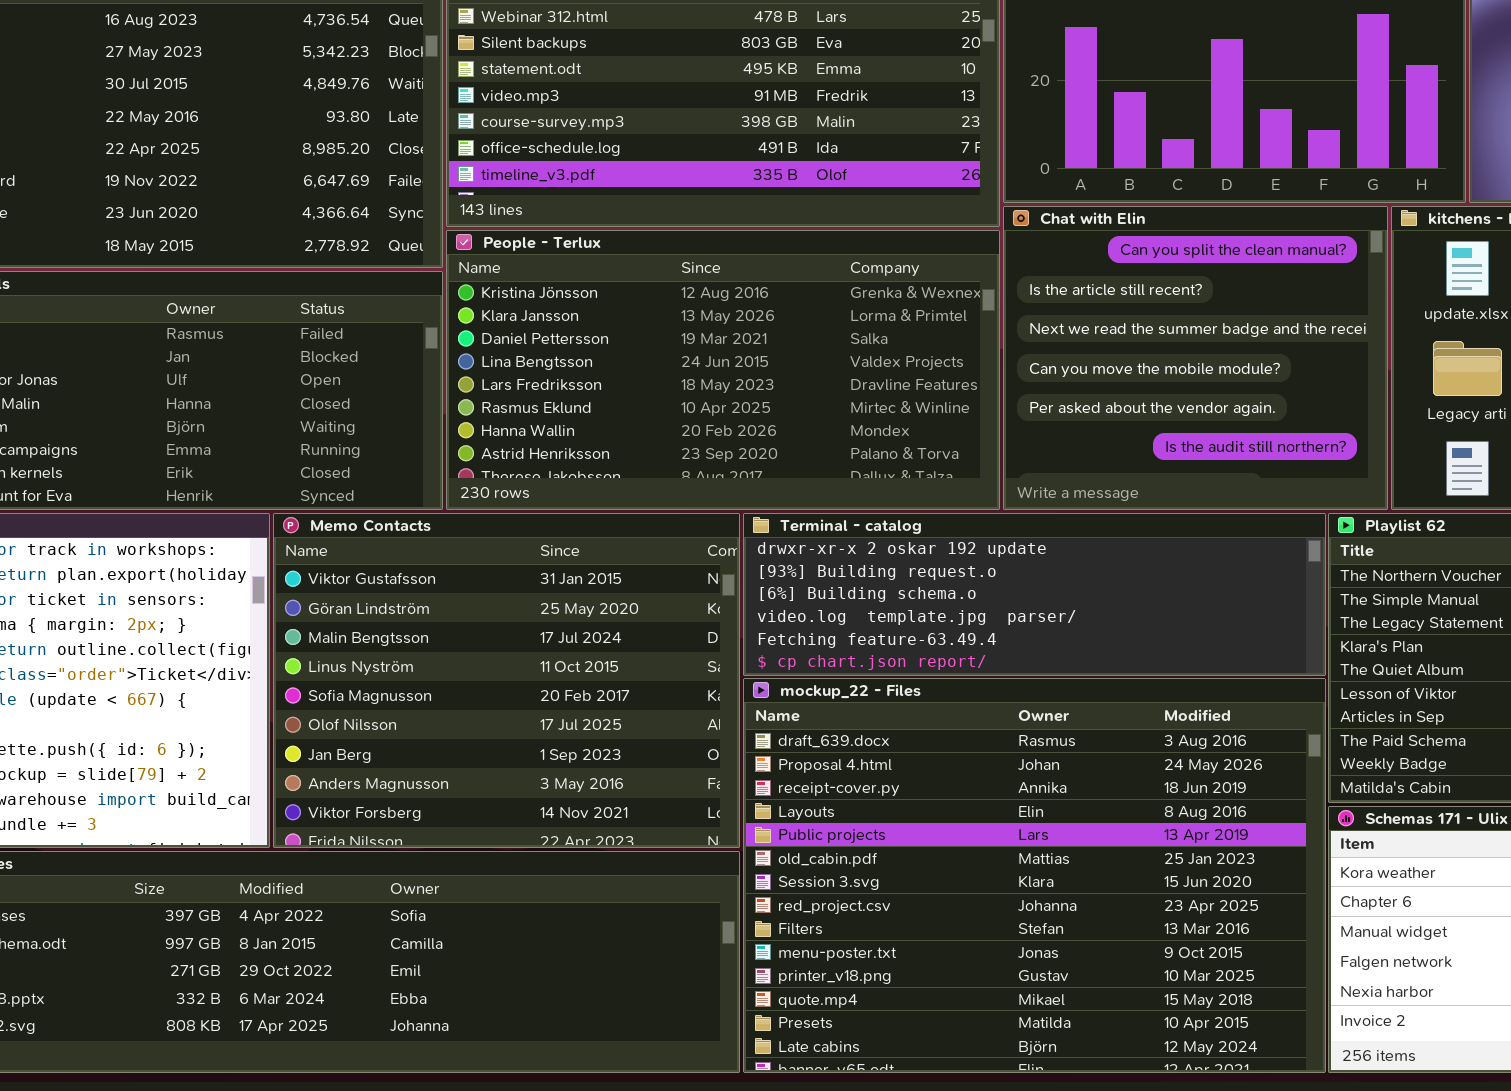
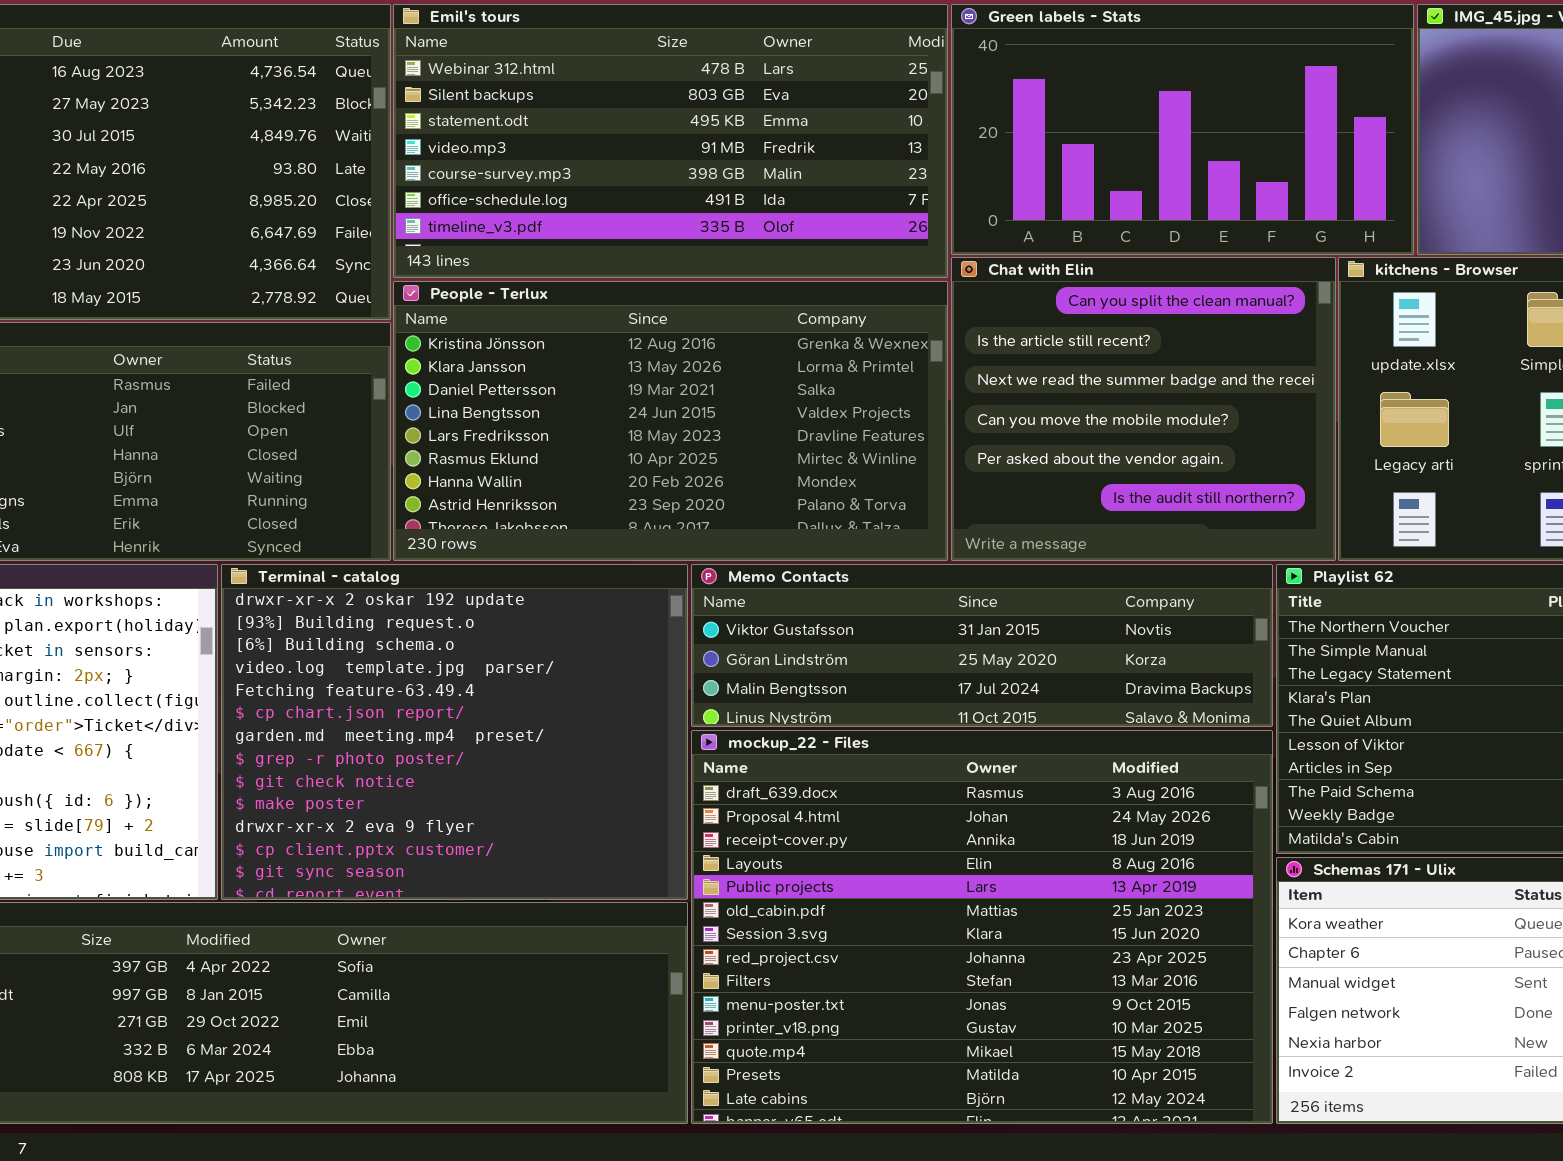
Memo Contacts: [273,513,740,848] -> [691,564,1273,727], moved, resized
Terminal - catalog: [743,513,1326,676] -> [221,564,688,900], moved, resized

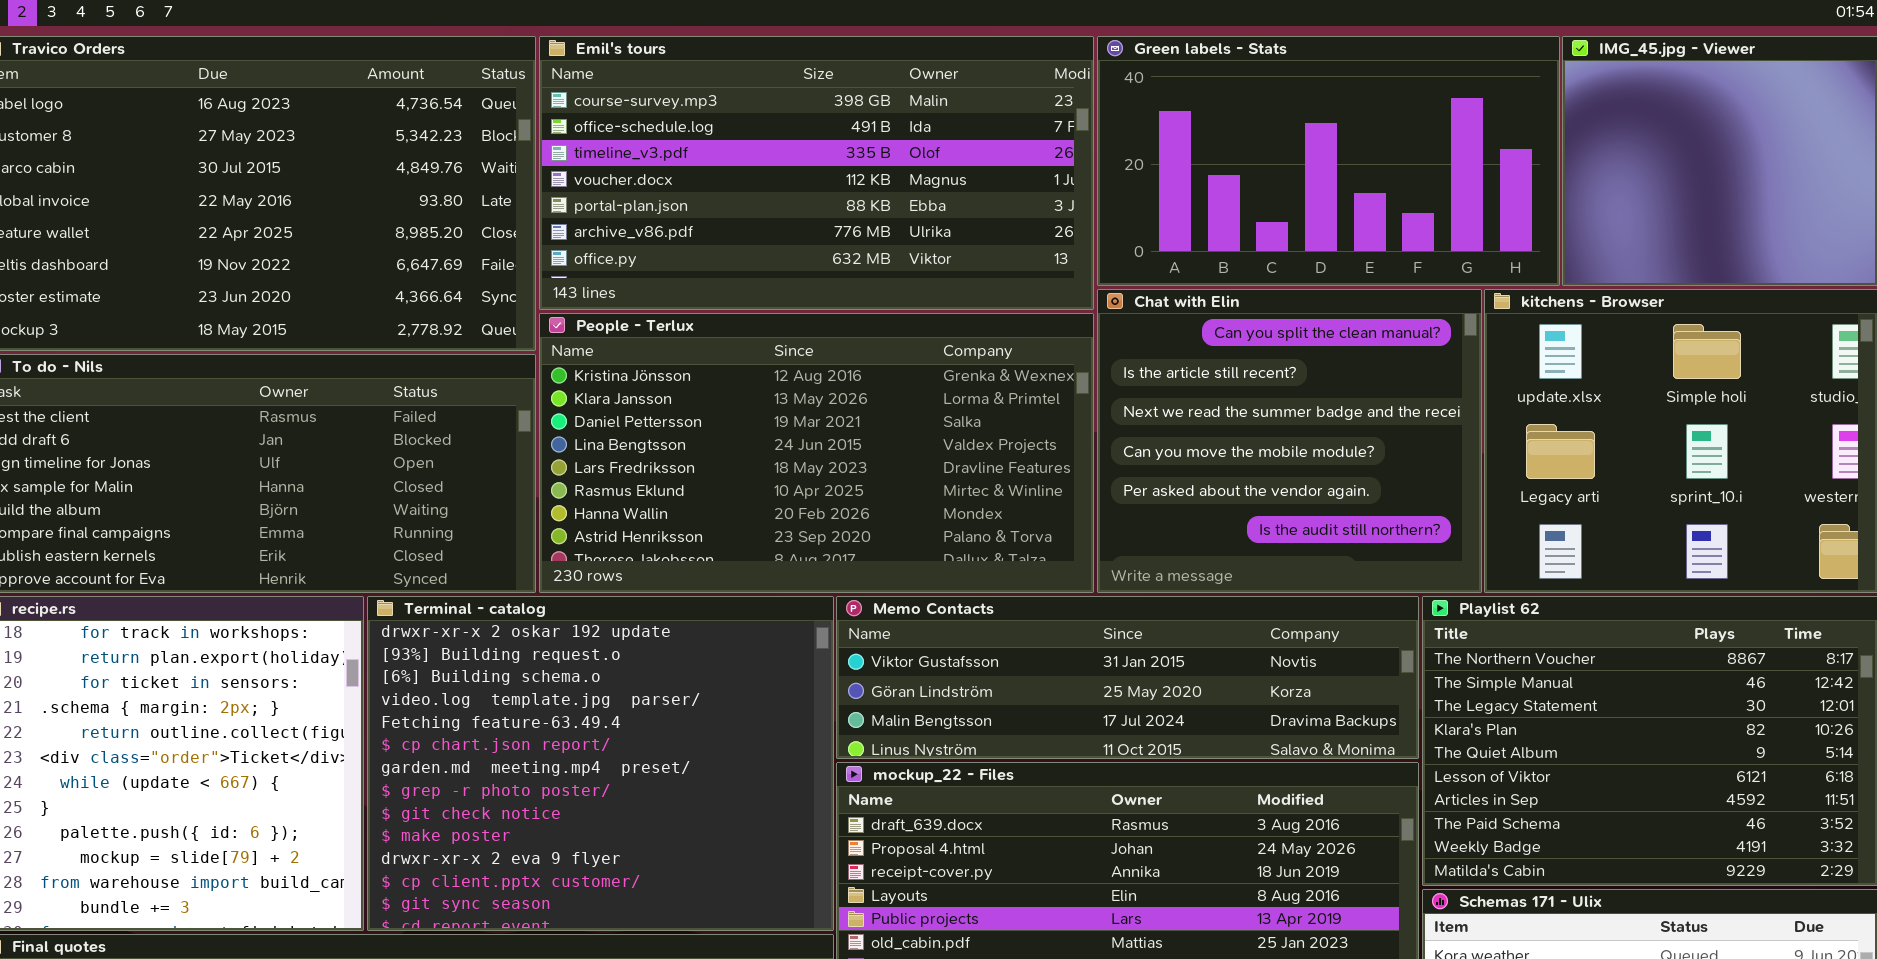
Emil's tours: [393,4,948,278] -> [539,36,1094,310], scrolled down 4 rows

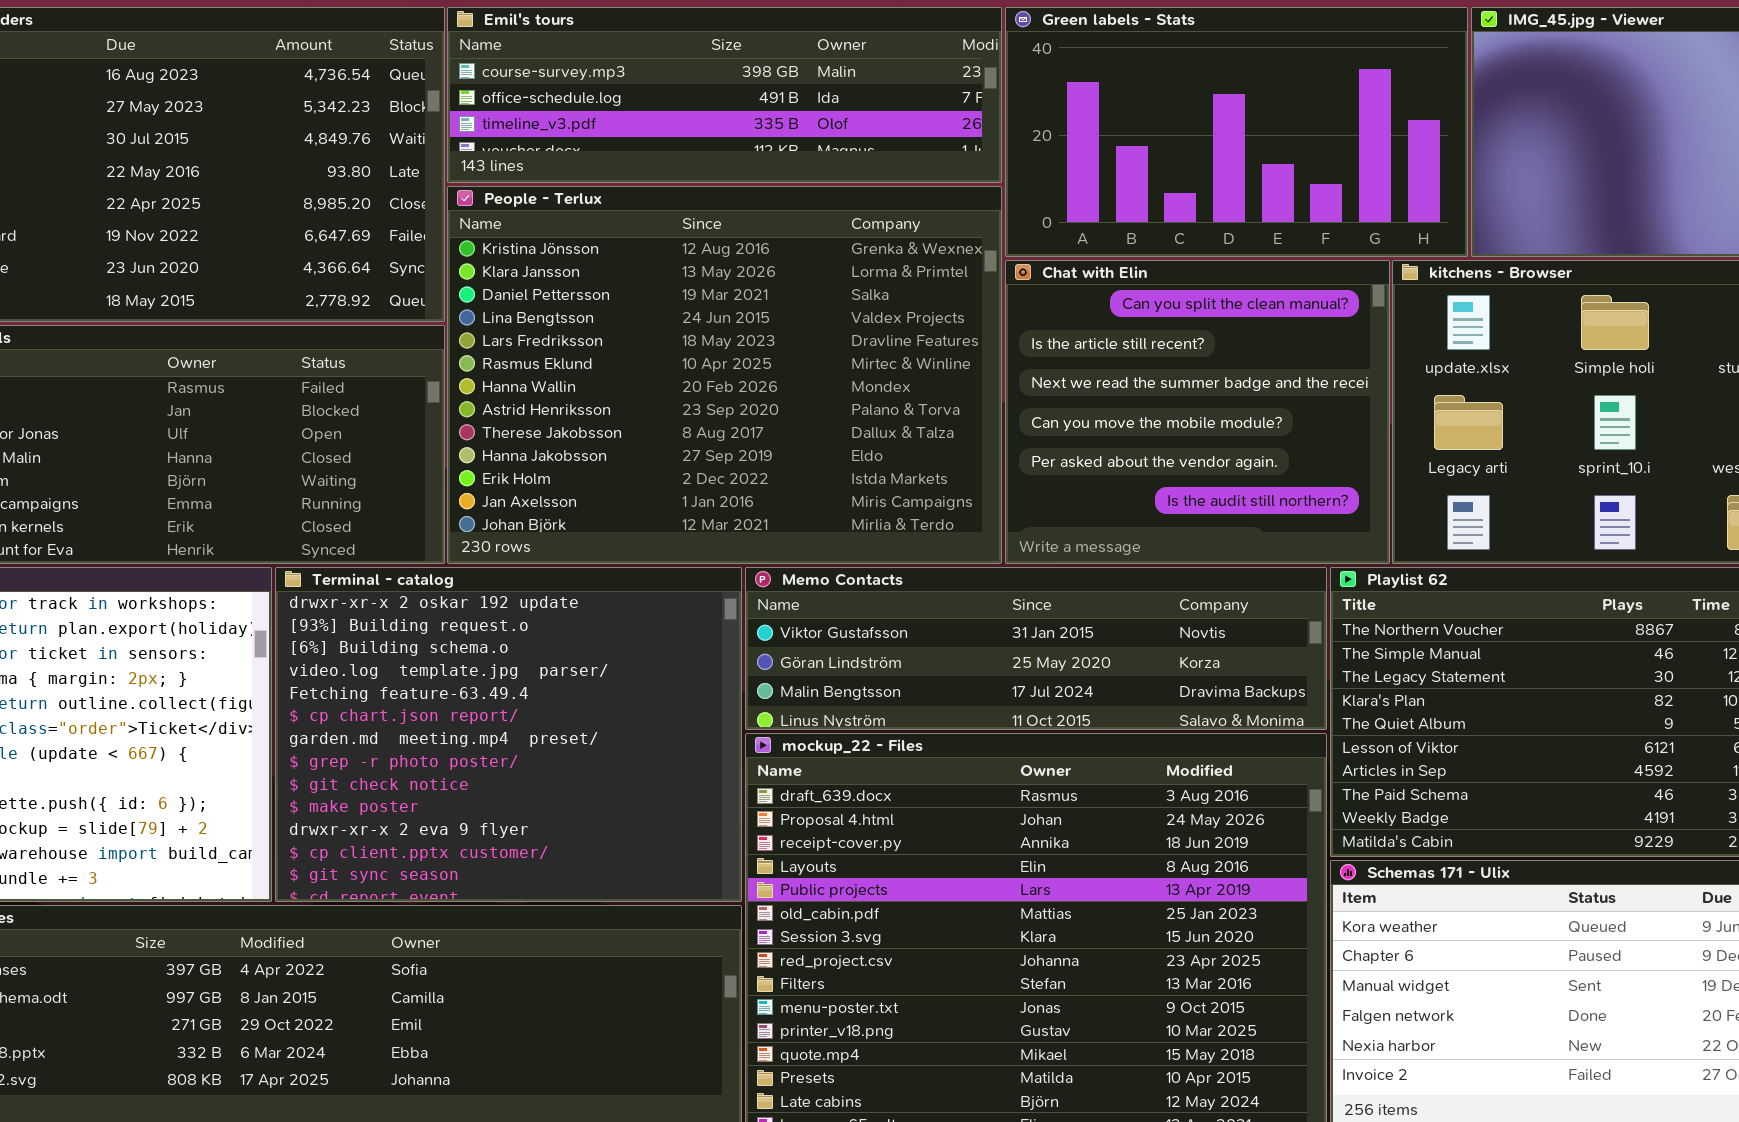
Emil's tours: [539,36,1094,310] -> [447,7,1002,183], resized
People - Terlux: [539,313,1094,593] -> [447,186,1002,564], resized

